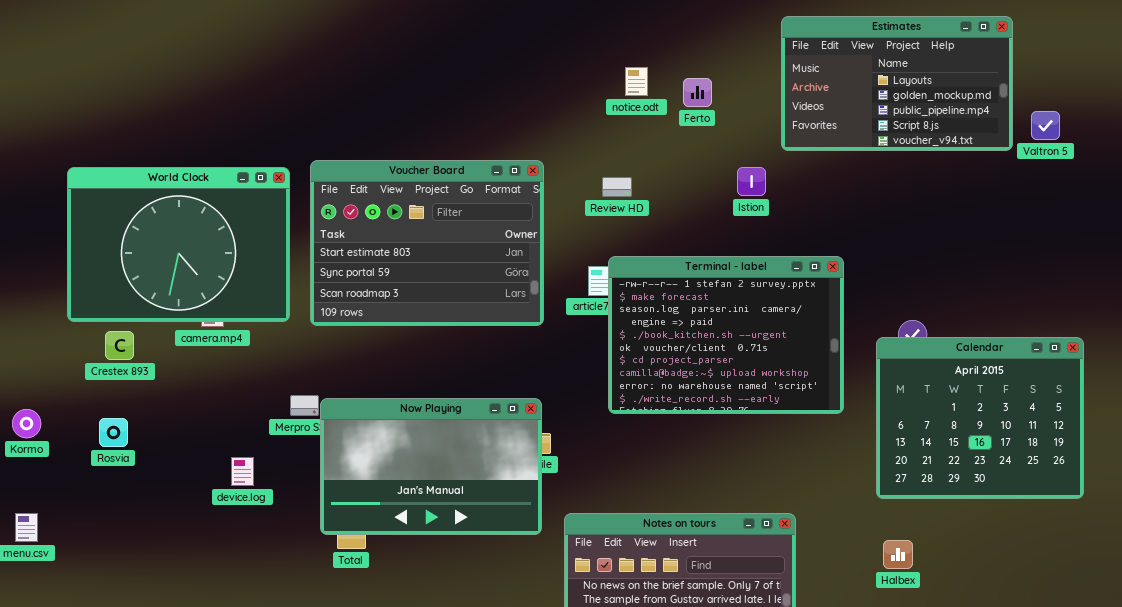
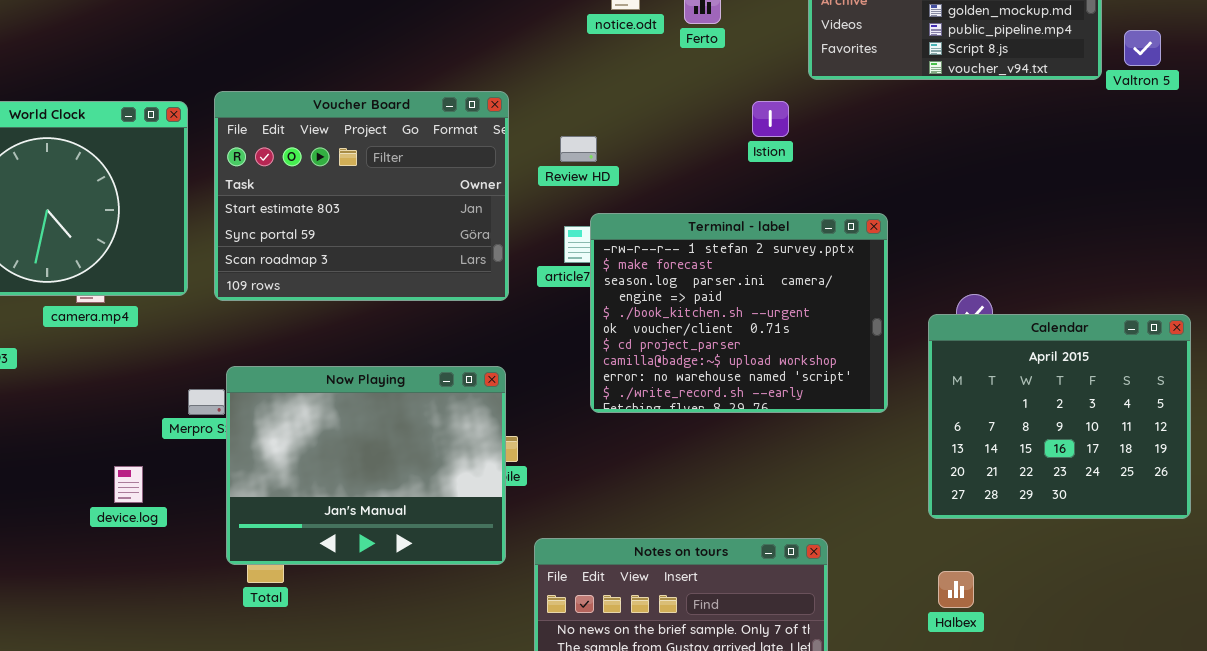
Review HD: [602,177,632,197] -> [560,136,597,162], moved
Now Playing: [320,398,542,535] -> [226,366,506,565], resized

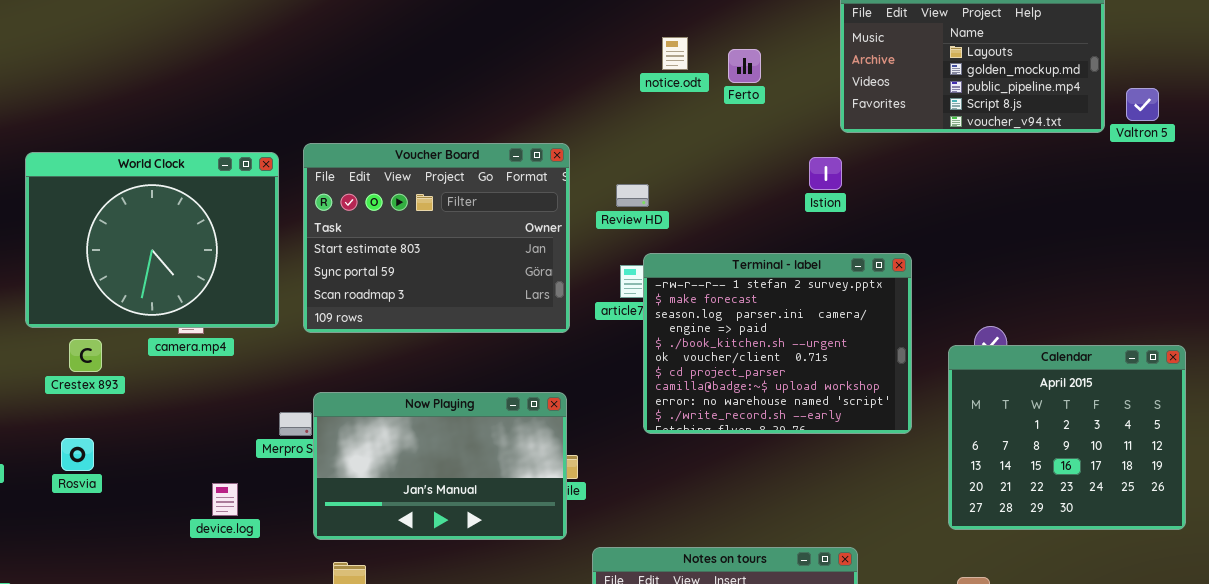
Istion: [752,101,789,137] -> [809,157,842,190], moved
Now Playing: [226,366,506,565] -> [313,392,567,540], resized

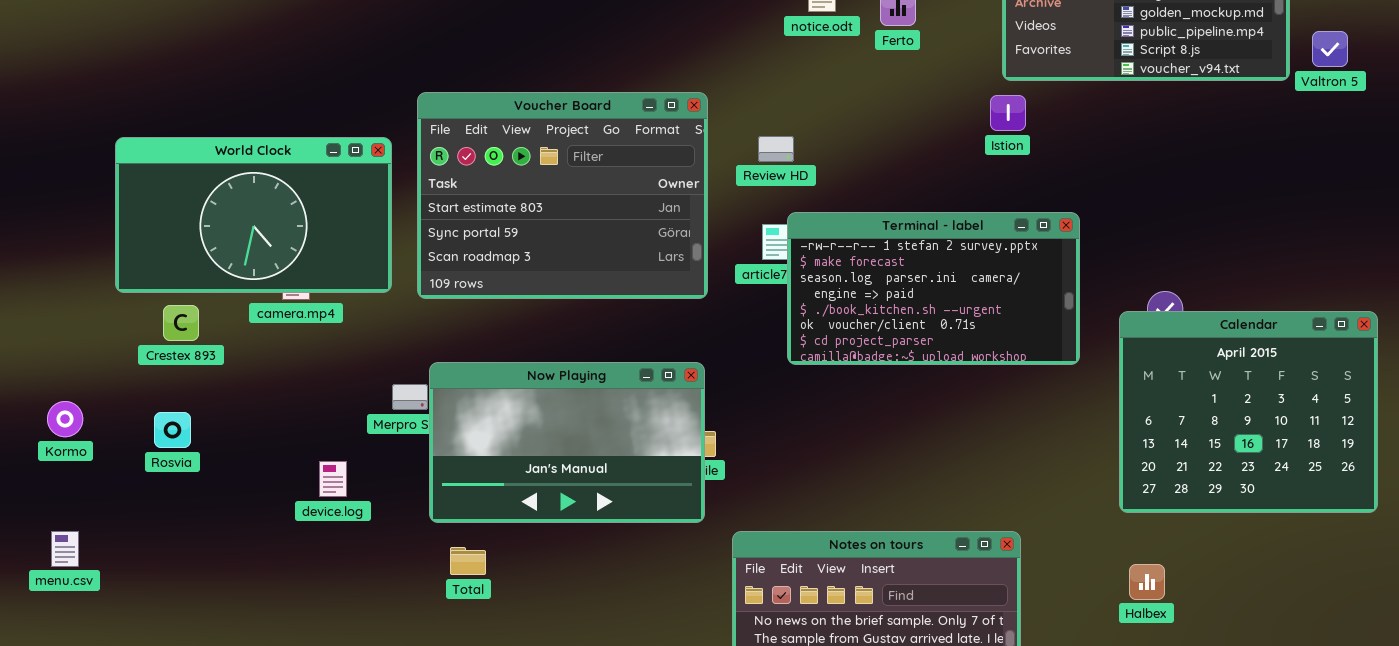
World Clock: [25,152,279,328] -> [115,137,392,293], resized
Istion: [809,157,842,190] -> [990,95,1026,131], moved
Terminal - label: [643,253,912,434] -> [787,212,1080,365], resized

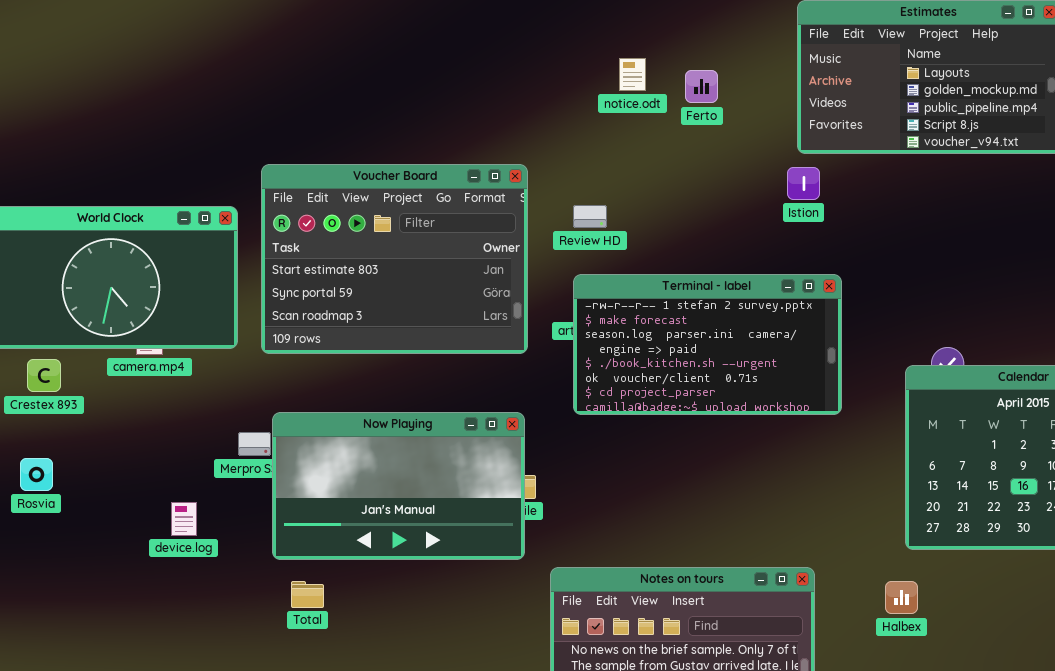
Terminal - label: [787,212,1080,365] -> [573,274,842,415], moved
Halbex: [1129,564,1165,600] -> [885,581,918,614], moved

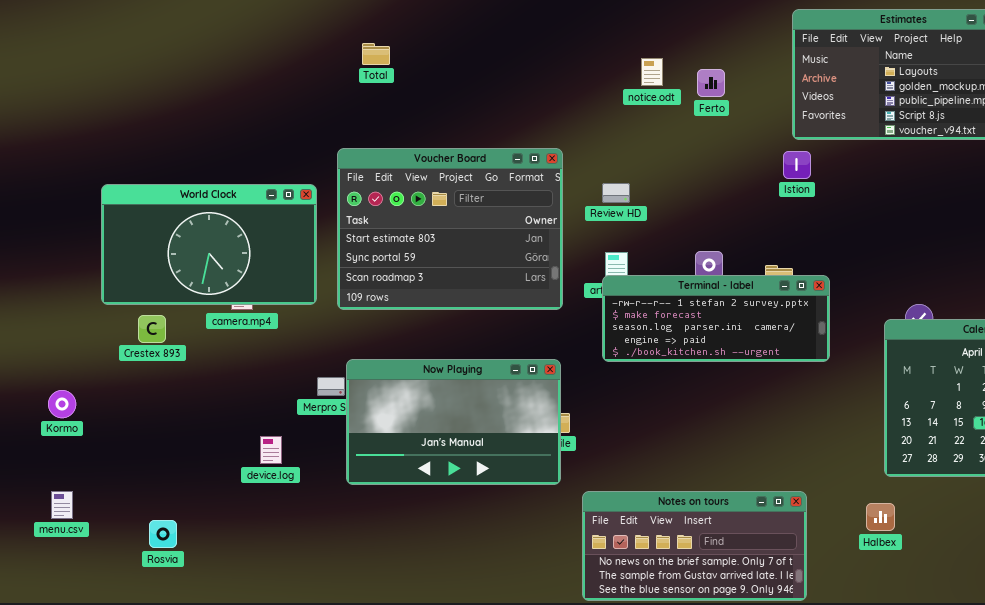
Terminal - label: [573,274,842,415] -> [602,275,830,362], resized
Rosvia: [20,458,53,491] -> [149,520,177,548], moved
Total: [291,581,324,608] -> [362,43,390,65], moved

